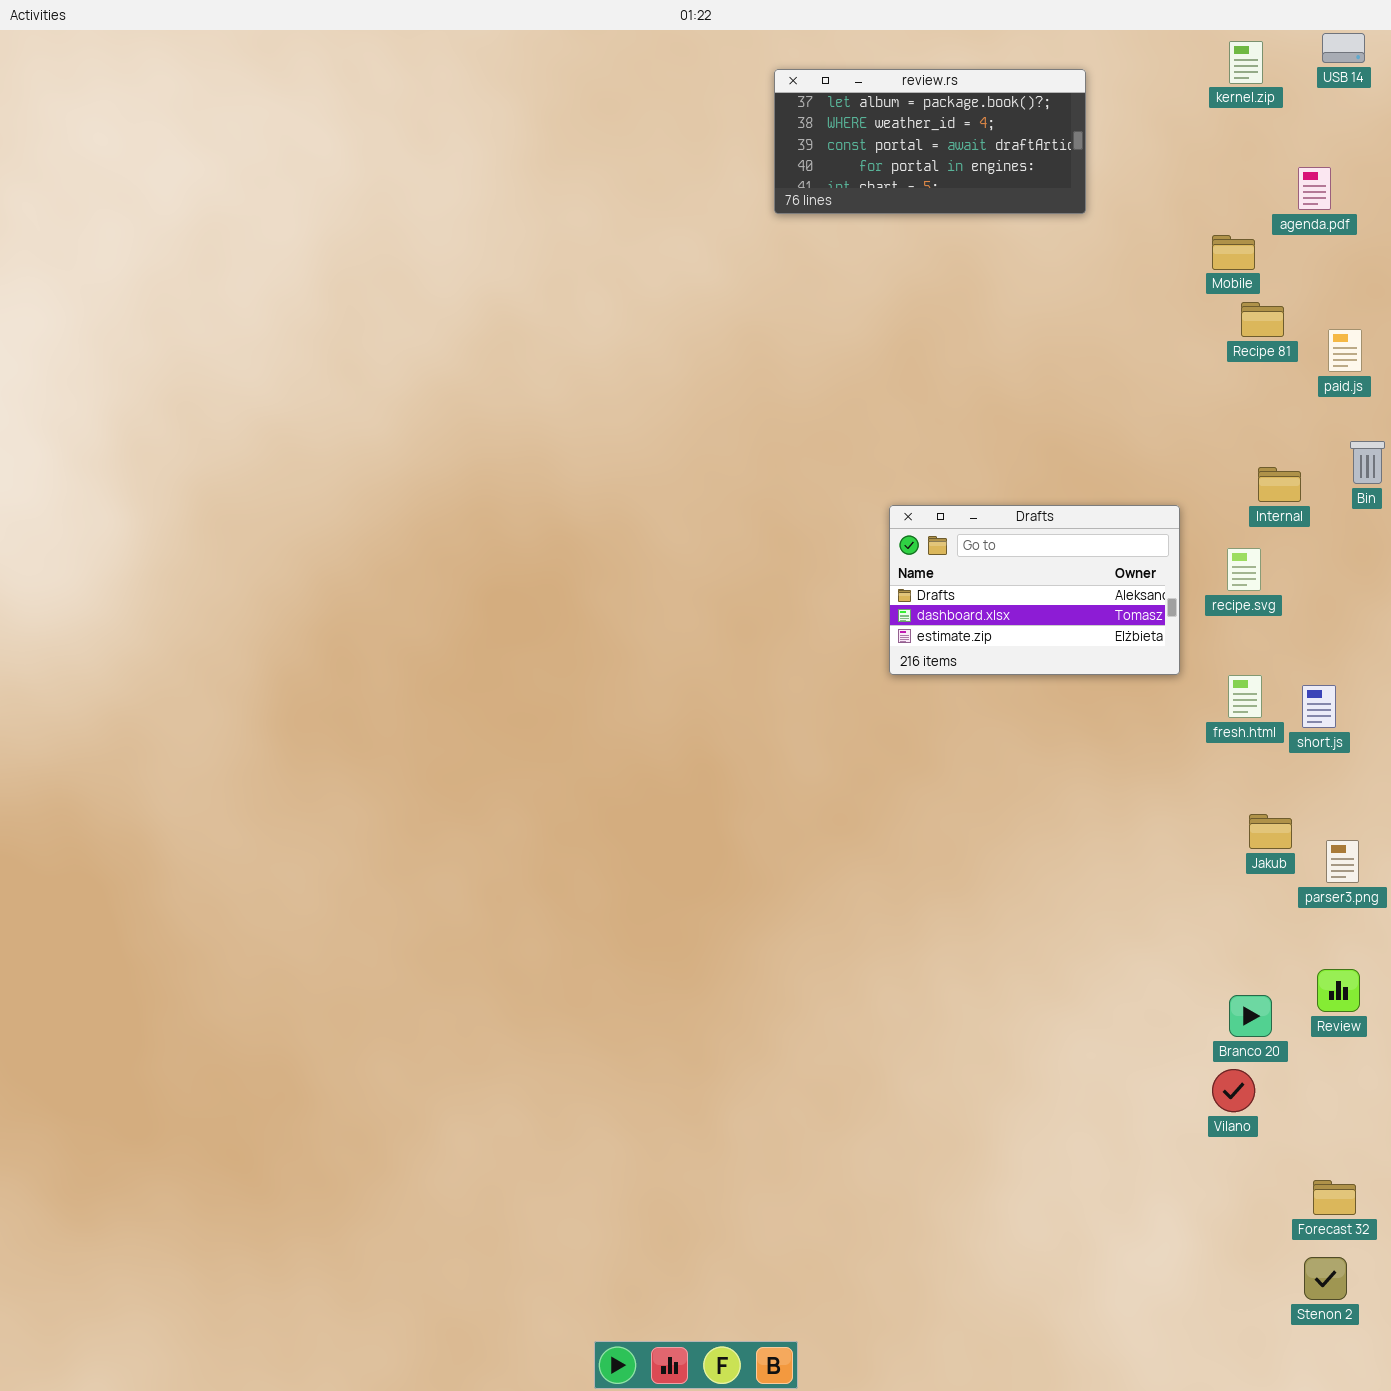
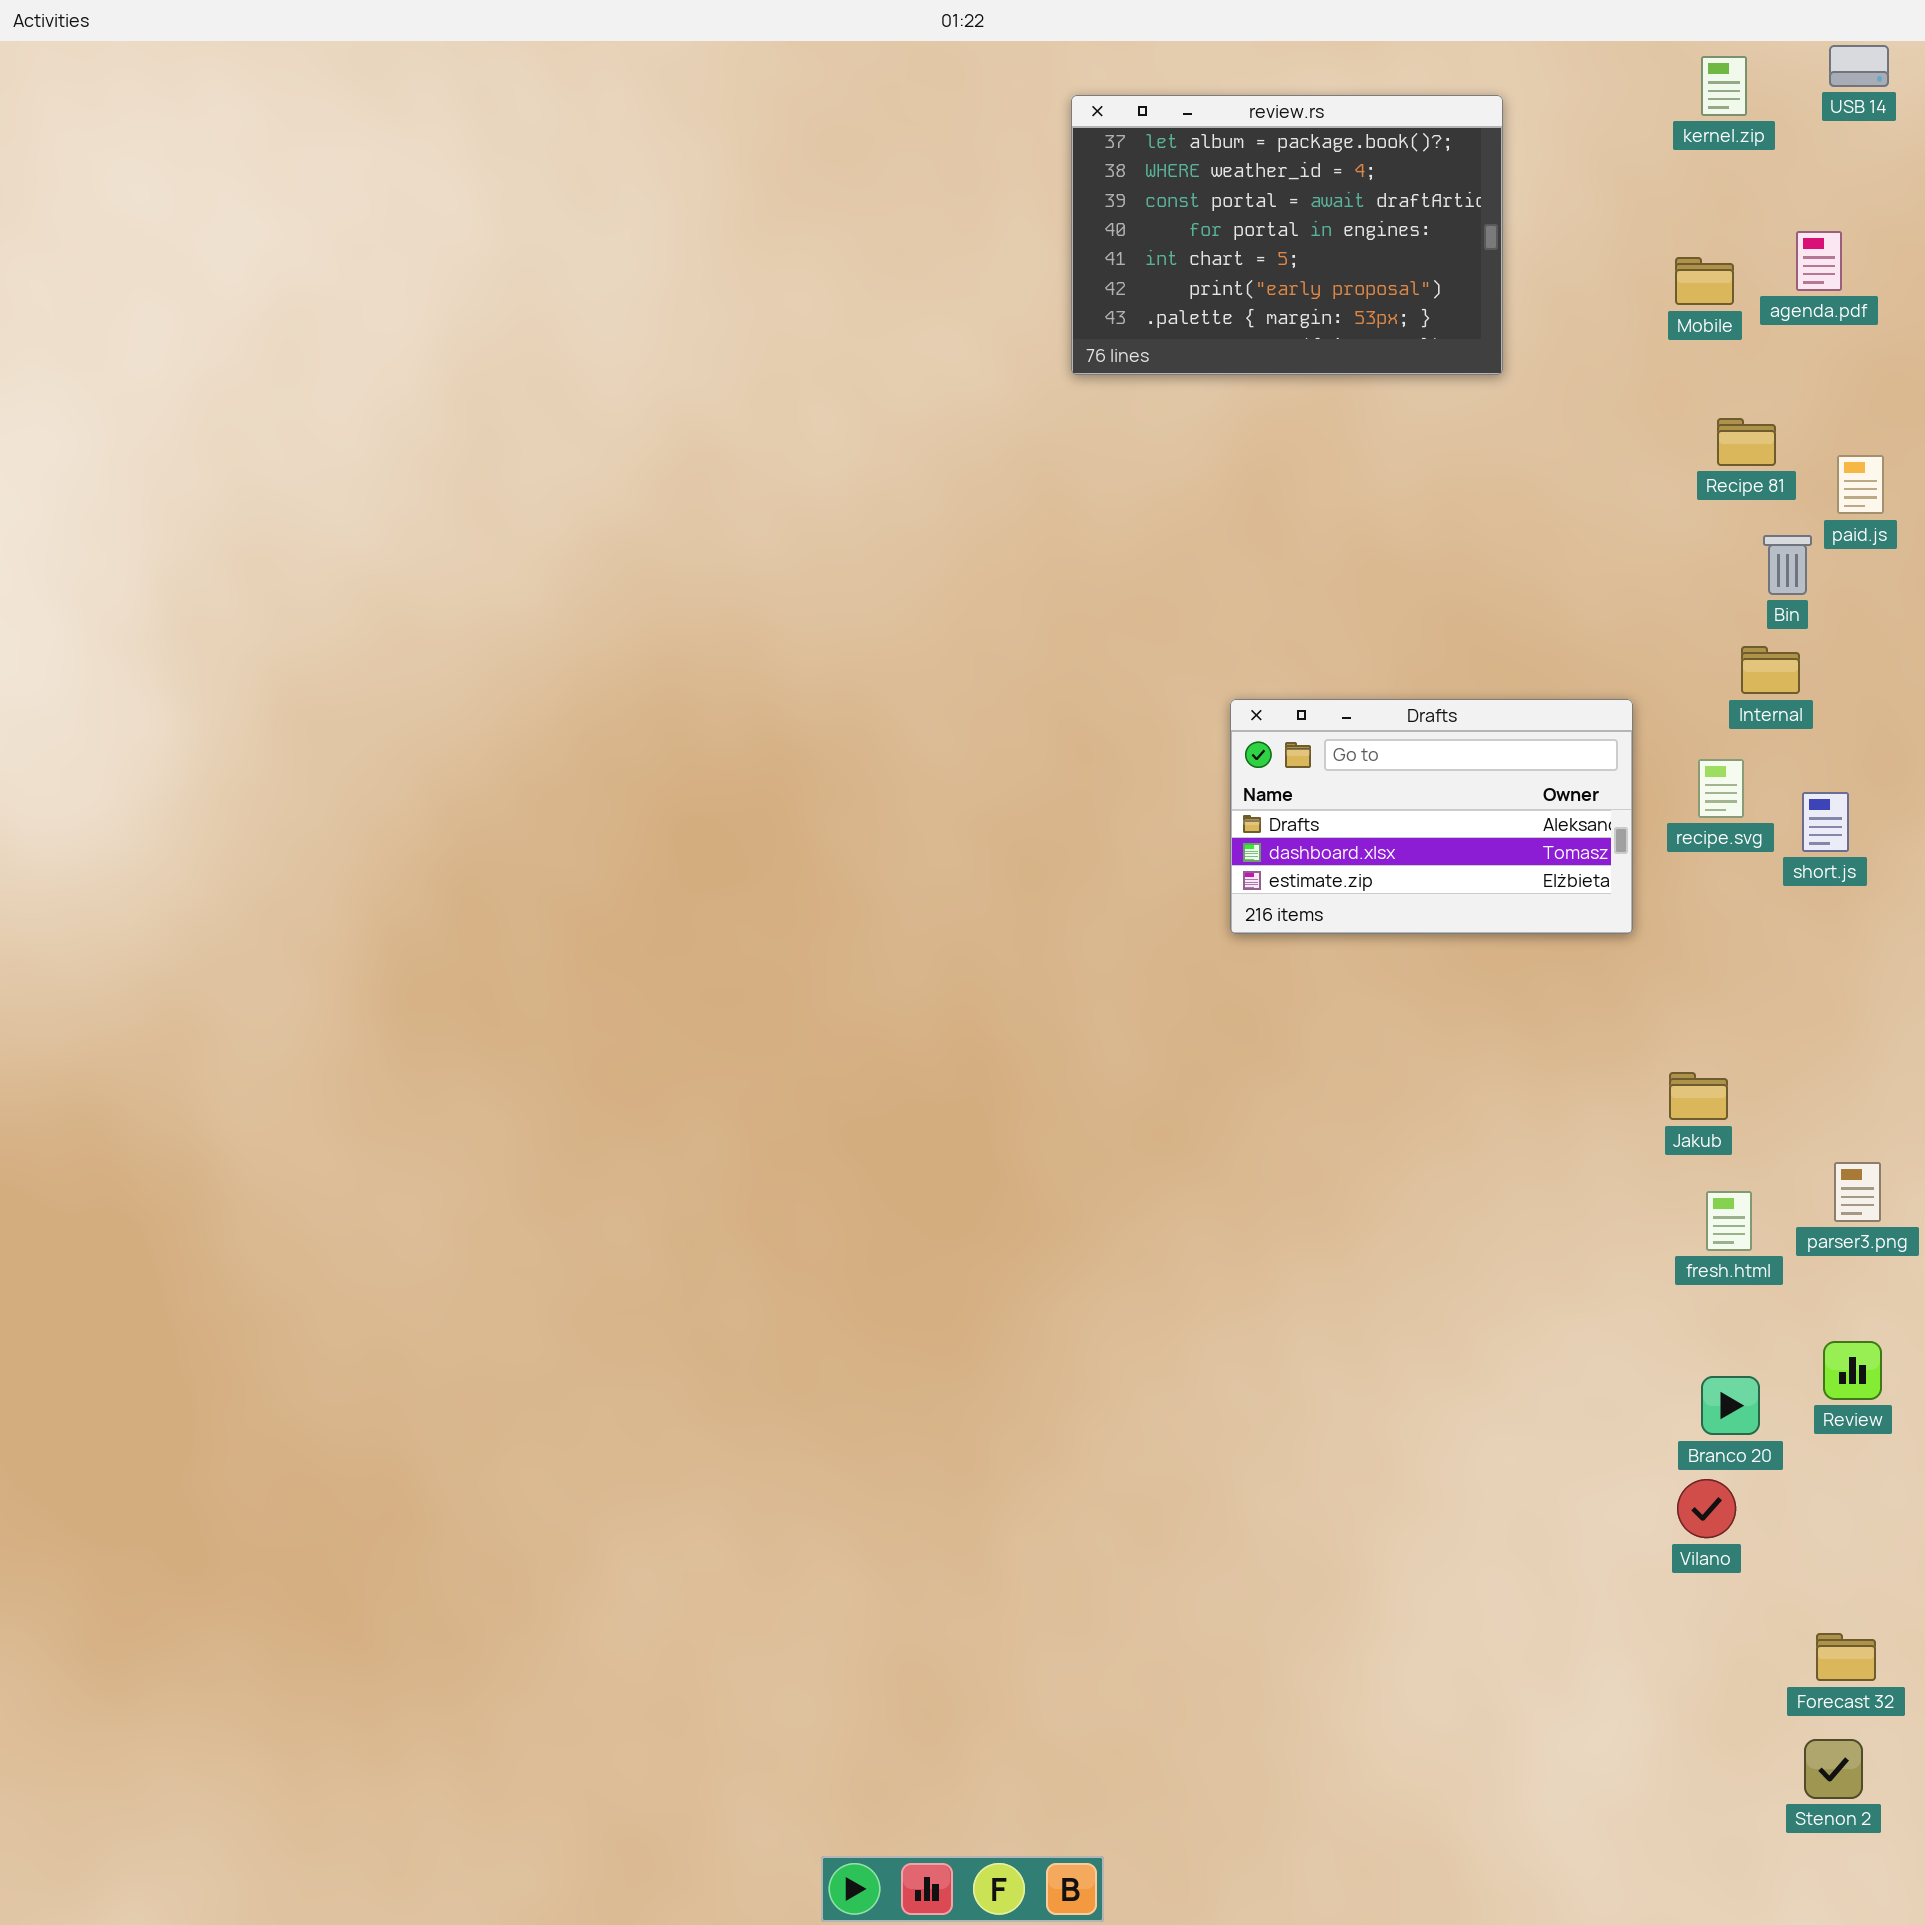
review.rs: [774,69,1086,214] -> [1071,95,1503,375], resized
Mobile: [1212,235,1255,270] -> [1675,257,1734,305], moved
Bin: [1350,441,1385,484] -> [1763,535,1812,595], moved
fresh.html: [1228,675,1262,718] -> [1706,1191,1752,1251], moved
short.js: [1302,685,1336,728] -> [1802,792,1849,852], moved
Jakub: [1249,814,1292,849] -> [1669,1072,1728,1120], moved

